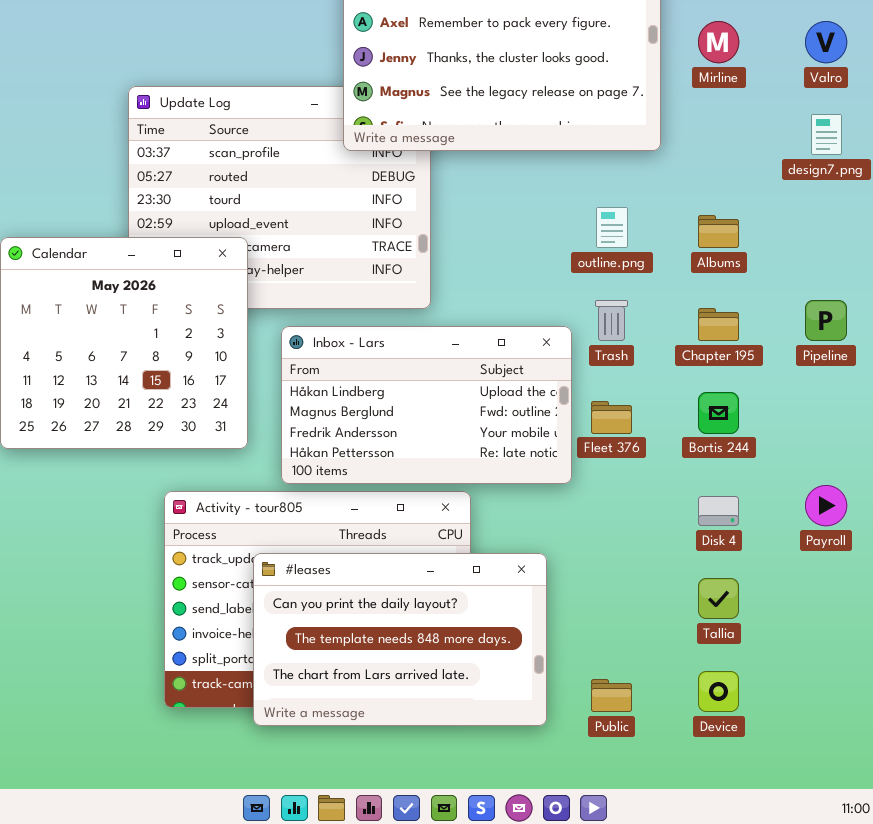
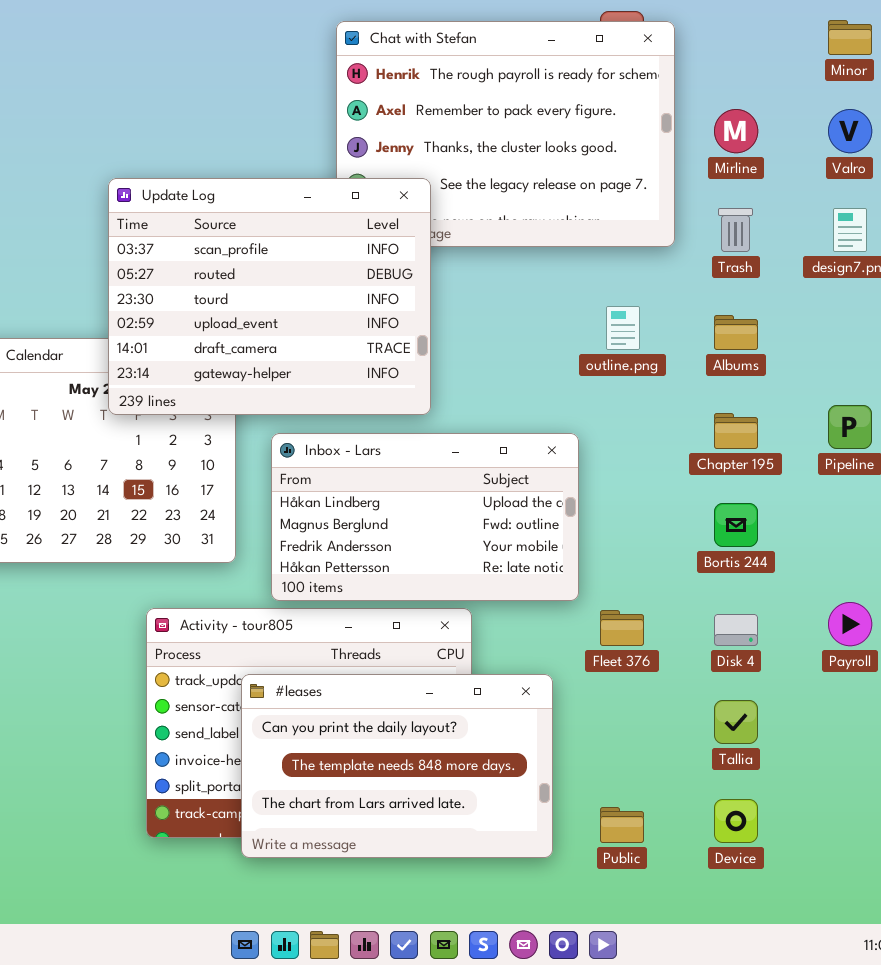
Update Log: [128,86,431,309] -> [108,178,431,415], raised
Trash: [595,300,628,341] -> [718,208,753,252], moved
Fleet 376: [591,401,632,434] -> [600,610,644,646], moved

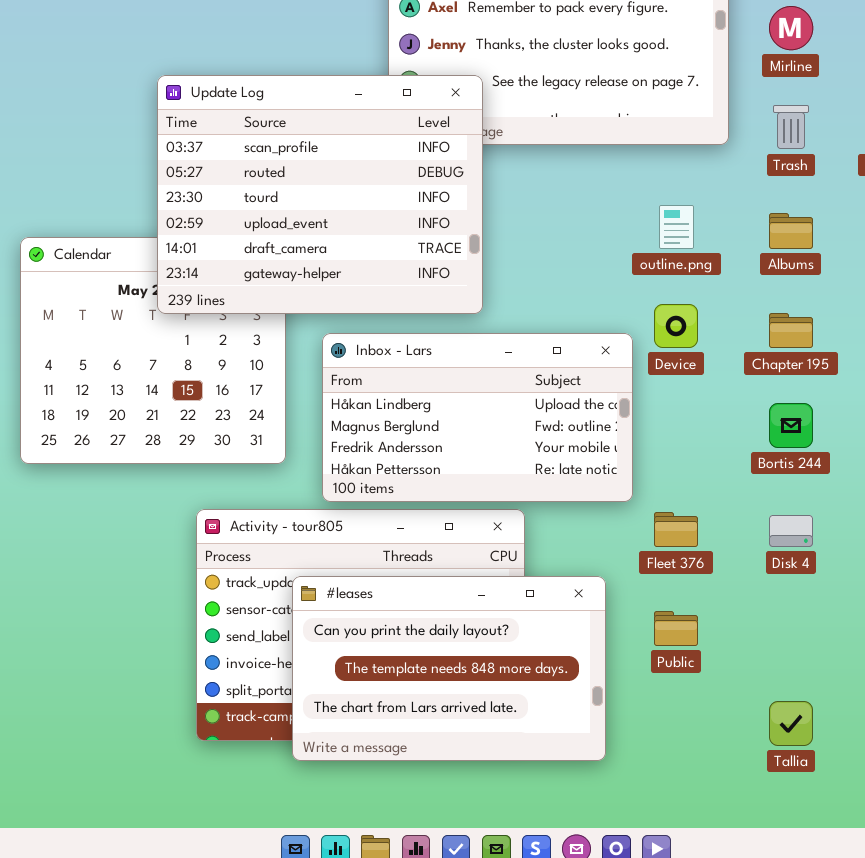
Tallia: [714,700,758,744] -> [769,701,813,746], moved
Device: [714,799,758,843] -> [654,304,698,348], moved
Public: [600,807,644,843] -> [654,611,698,646], moved

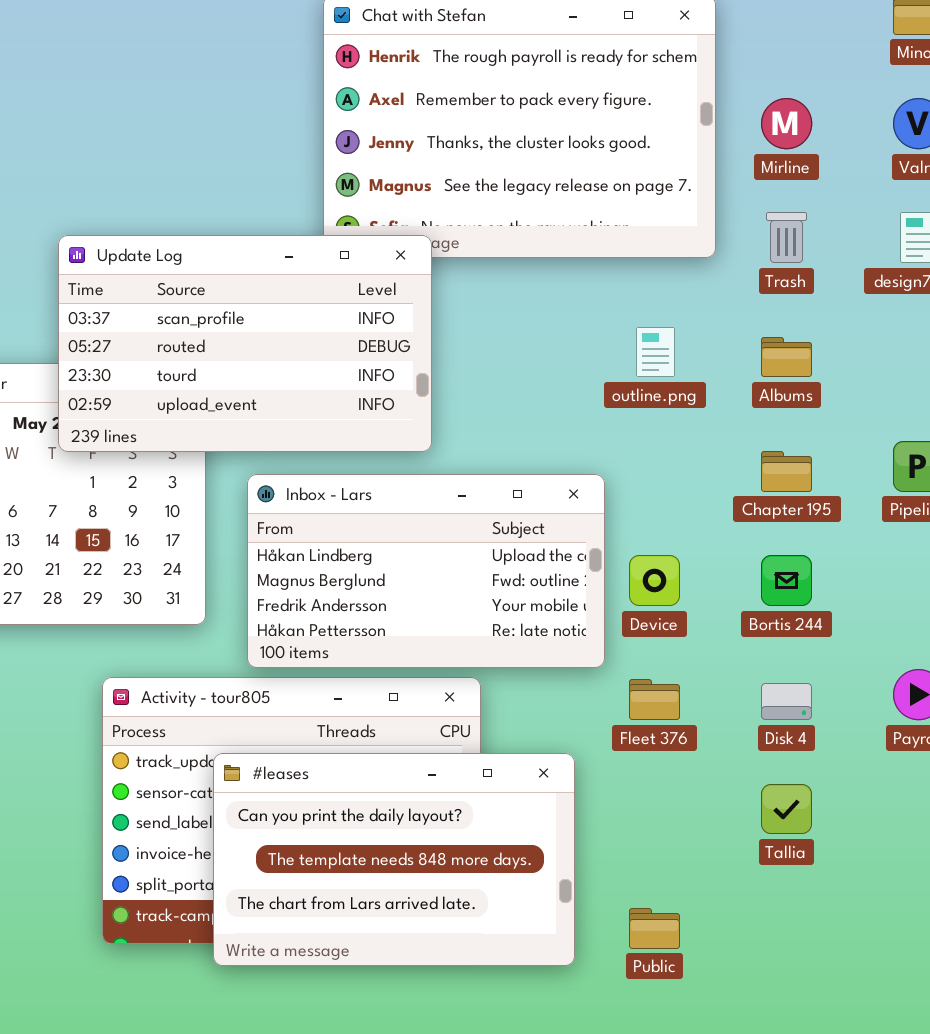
Update Log: [157,75,483,314] -> [58,235,432,452], resized
Device: [654,304,698,348] -> [629,555,680,606], moved
Public: [654,611,698,646] -> [629,908,680,949], moved
Tallia: [769,701,813,746] -> [761,784,812,834], moved

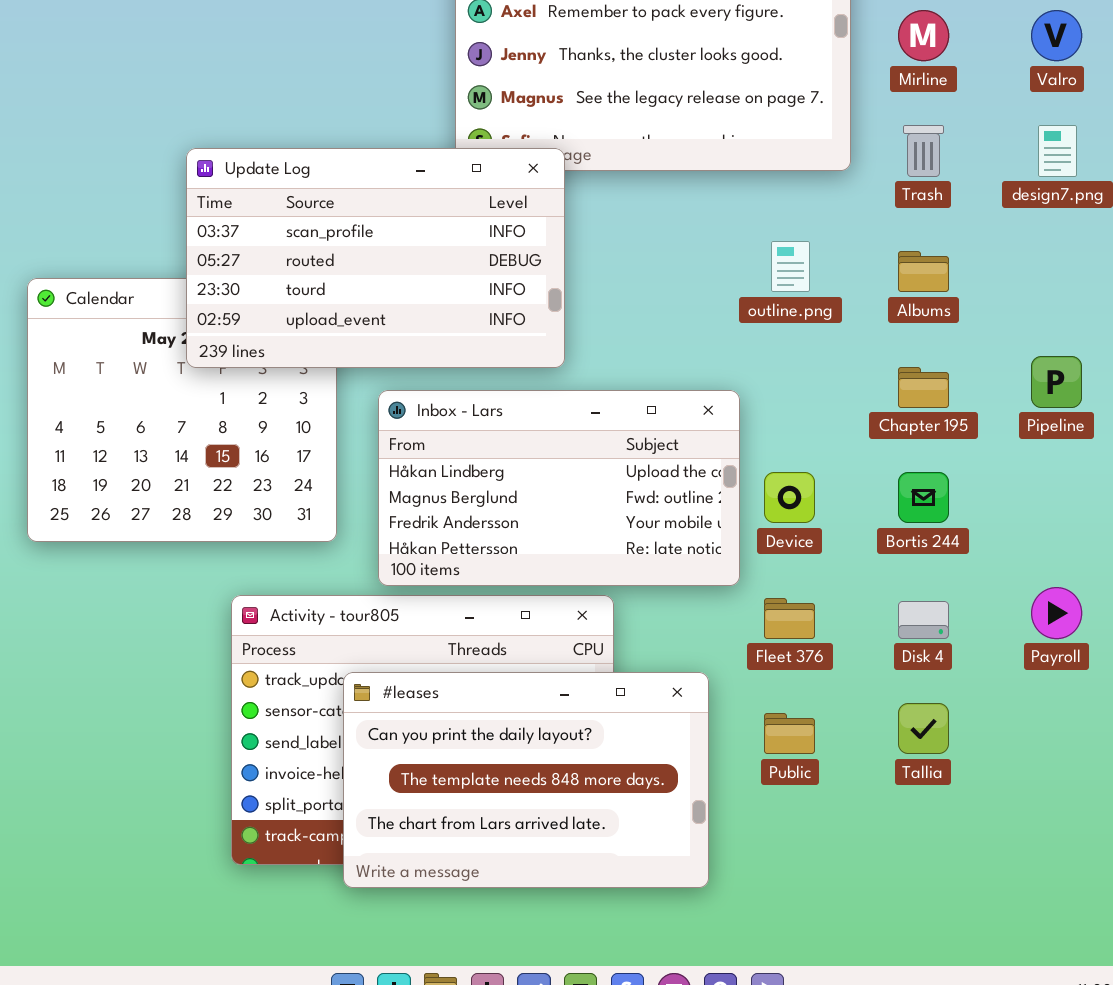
Public: [629,908,680,949] -> [764,713,815,754], moved

